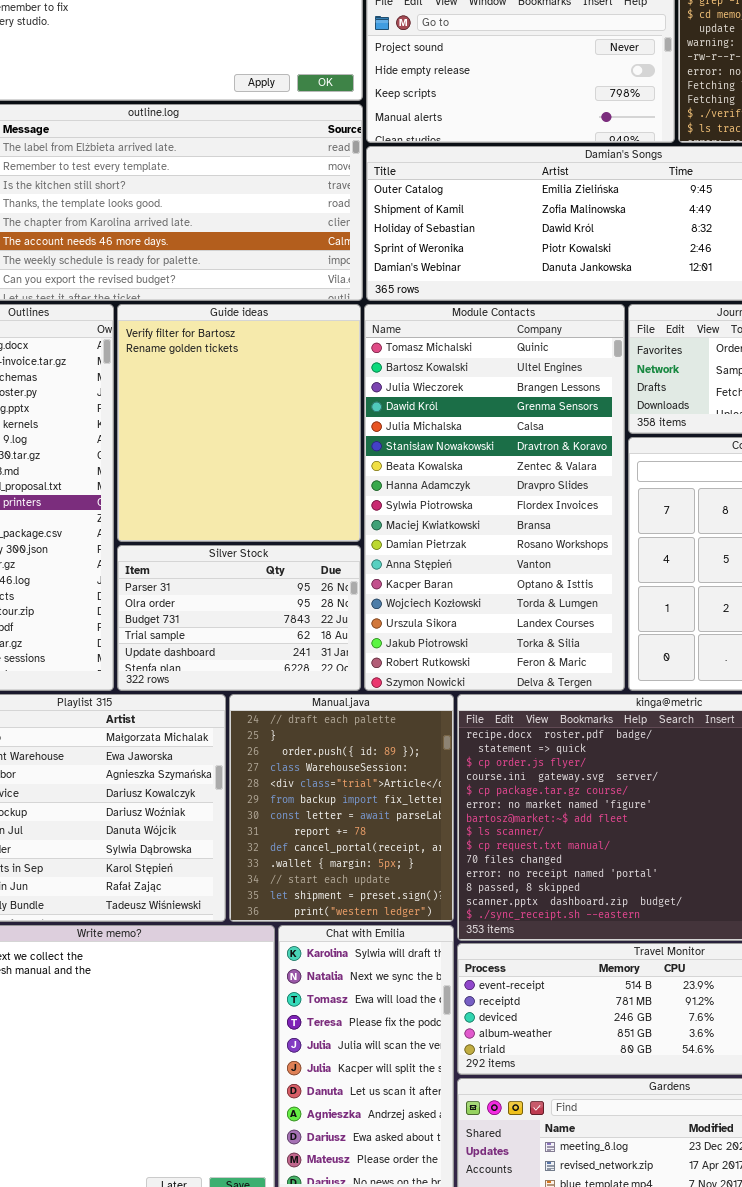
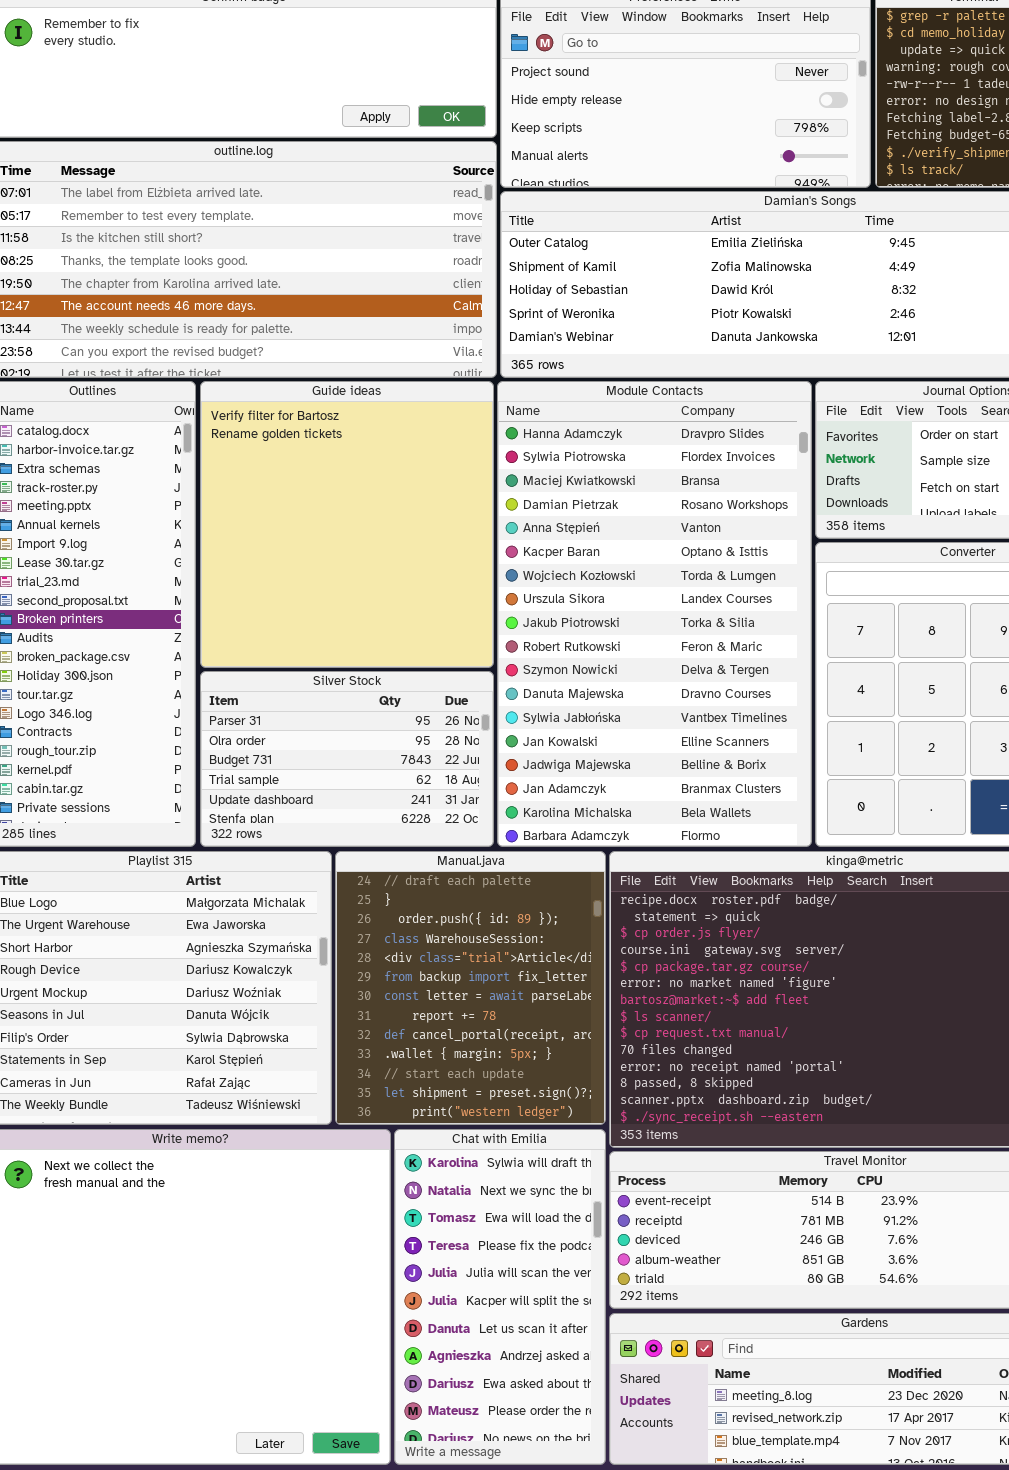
Module Contacts: [364,304,625,691] -> [497,381,812,847], scrolled down 7 rows

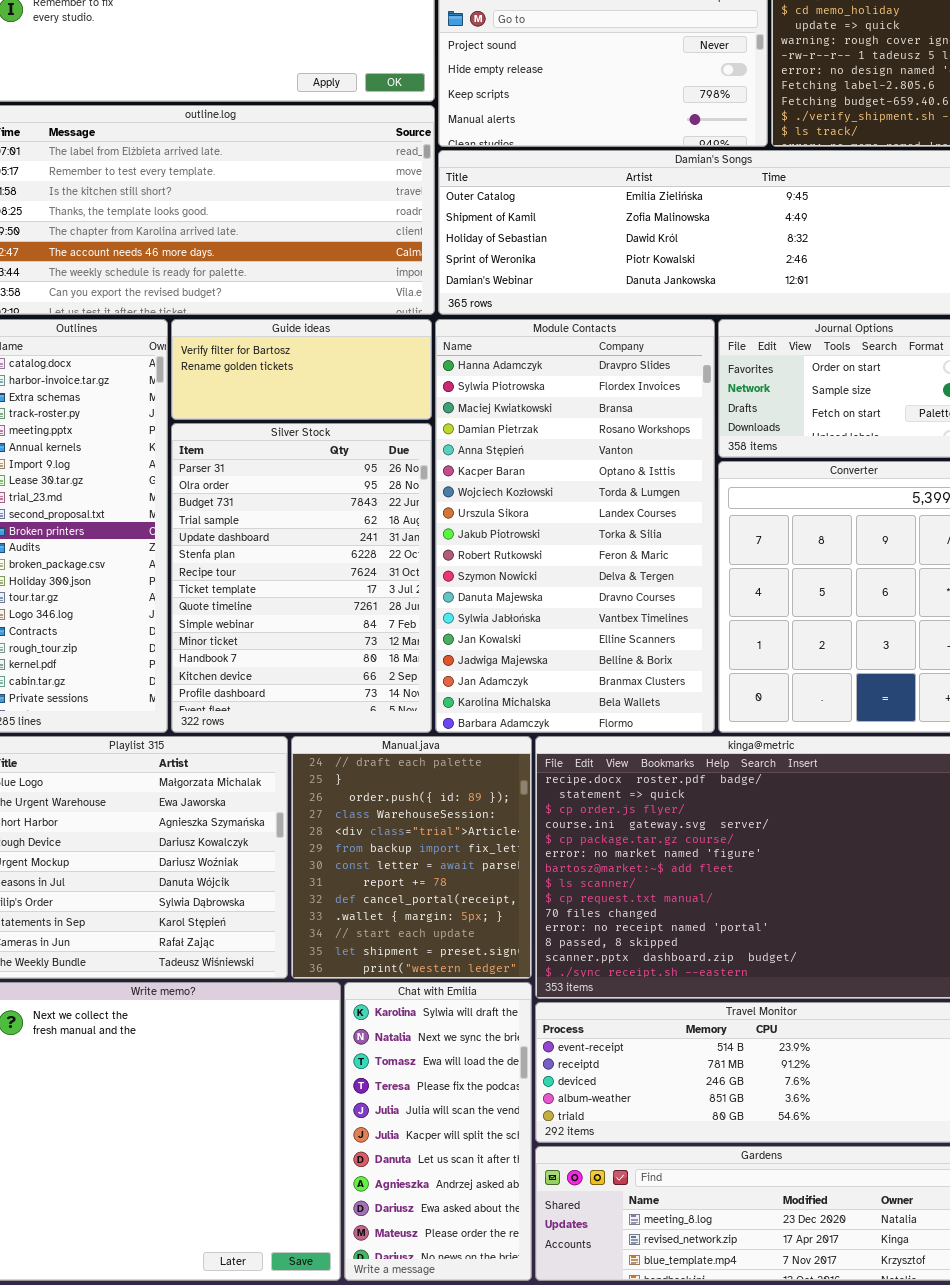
Guide ideas: [200,381,494,668] -> [171,319,432,420], resized
Silver Stock: [200,671,494,847] -> [171,423,432,733], resized

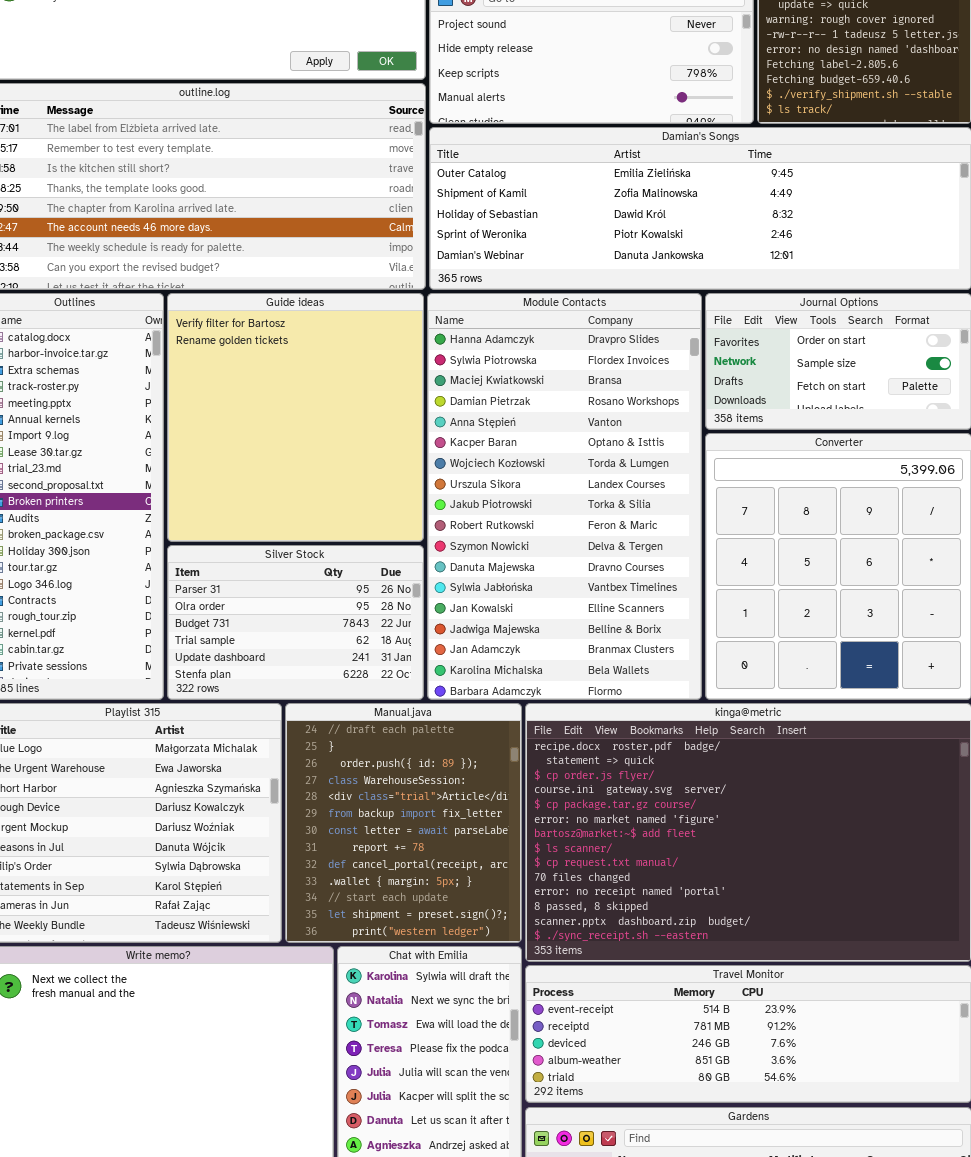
Guide ideas: [171,319,432,420] -> [167,293,424,542], resized
Silver Stock: [171,423,432,733] -> [167,545,424,700], resized

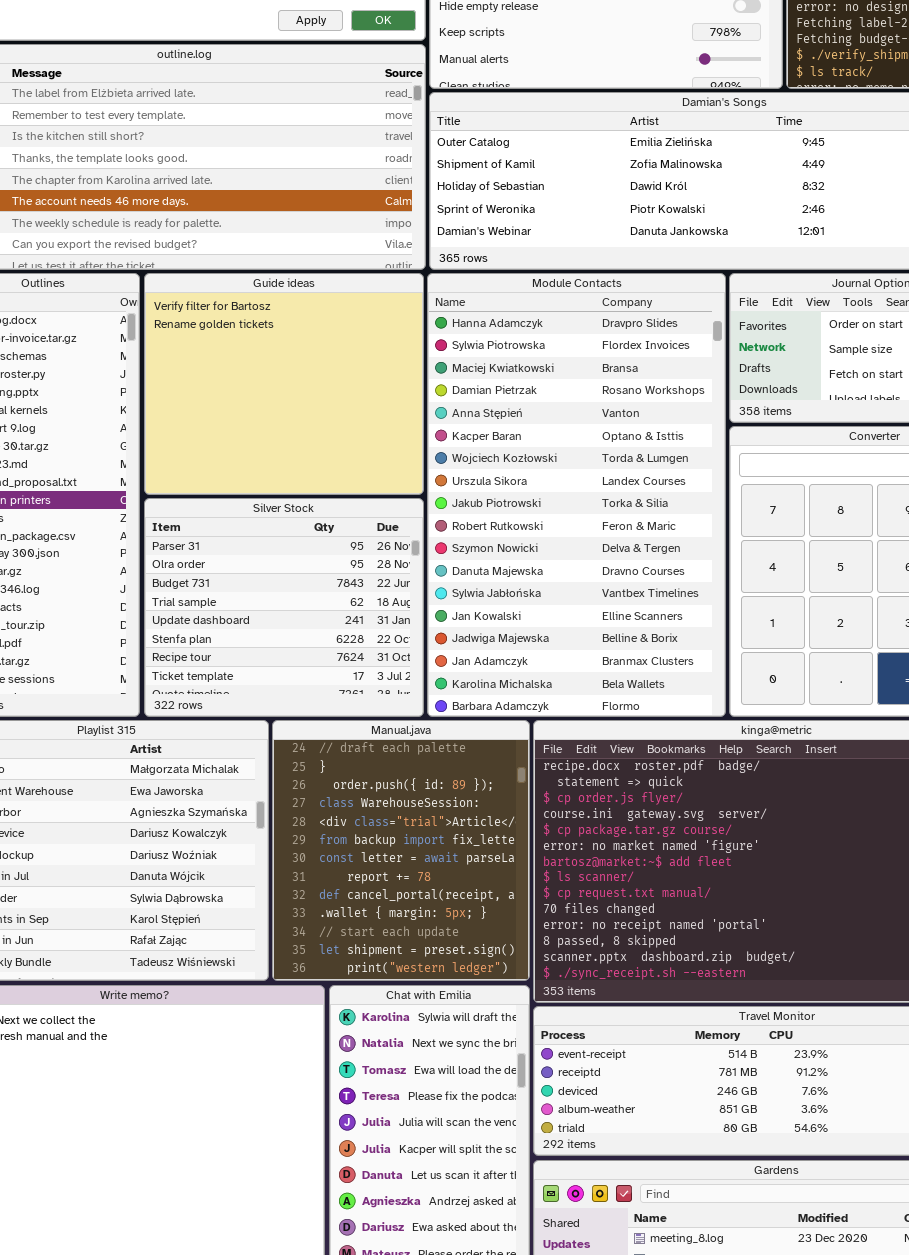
Guide ideas: [167,293,424,542] -> [144,273,424,495], resized
Silver Stock: [167,545,424,700] -> [144,498,424,717], resized

